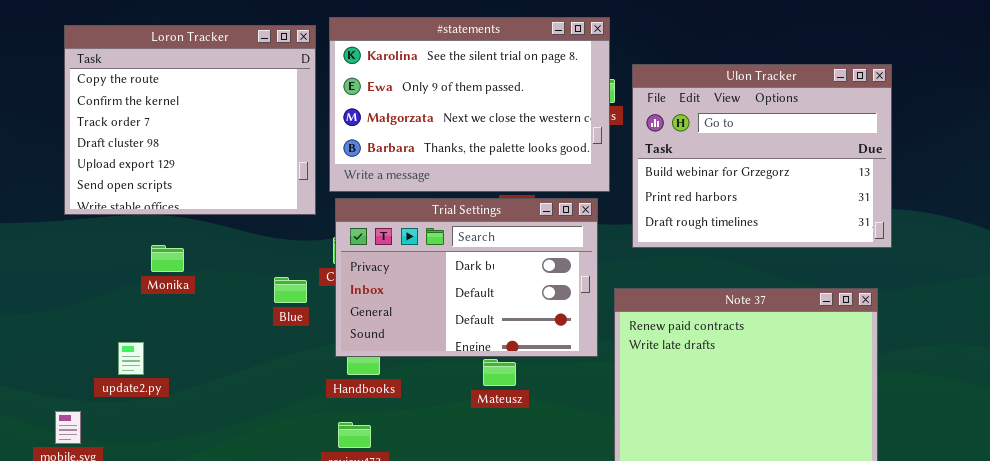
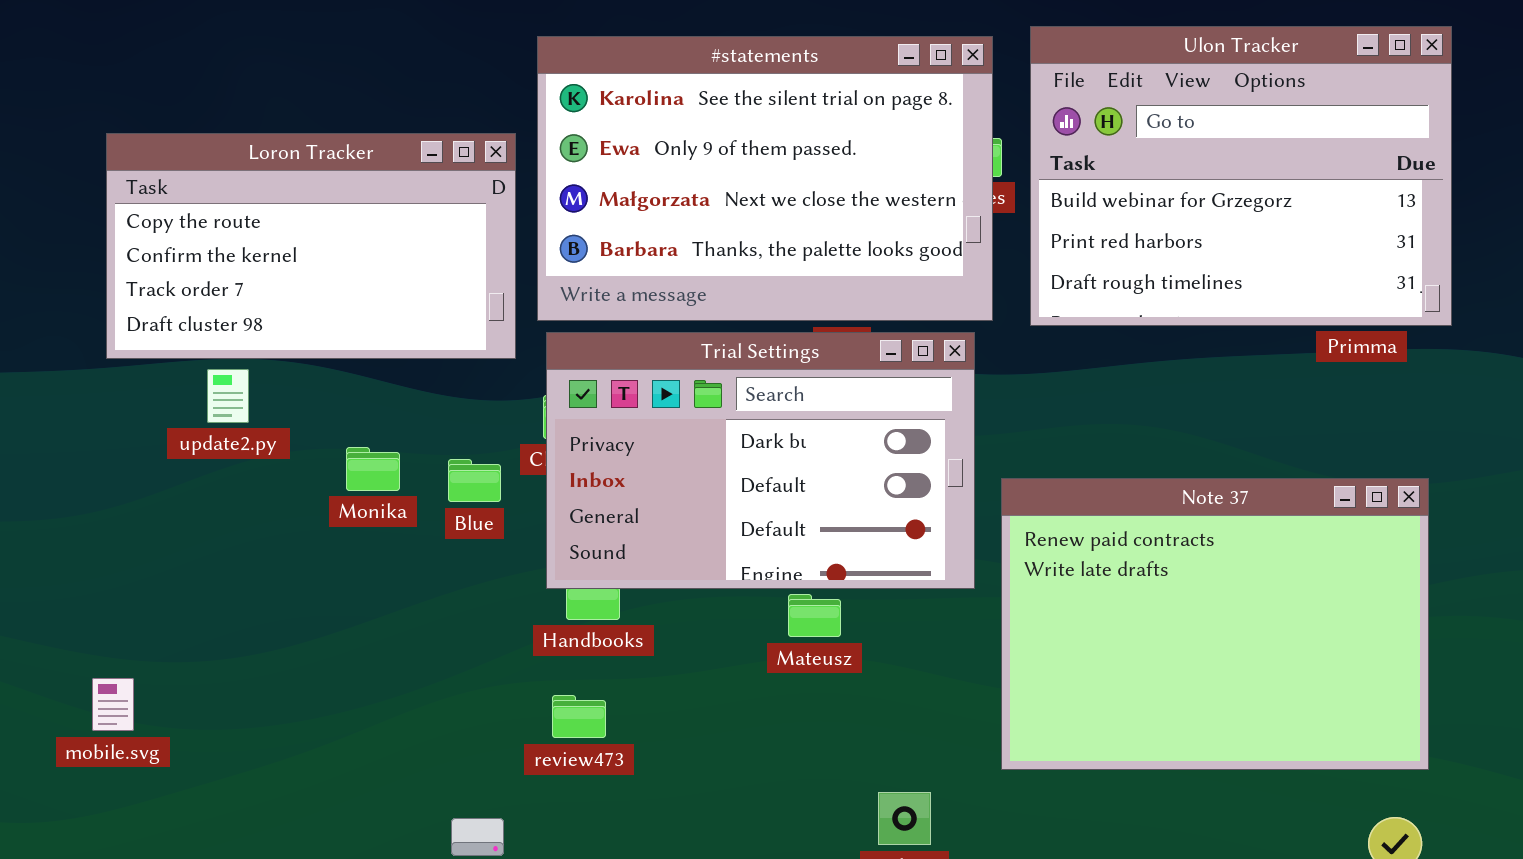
Loron Tracker: [64,25,316,215] -> [106,133,516,359], resized
Ulon Tracker: [632,64,892,248] -> [1030,26,1452,326], moved
Monika: [151,245,184,272] -> [346,447,400,491], moved
update2.py: [118,342,144,375] -> [207,369,249,423], moved

